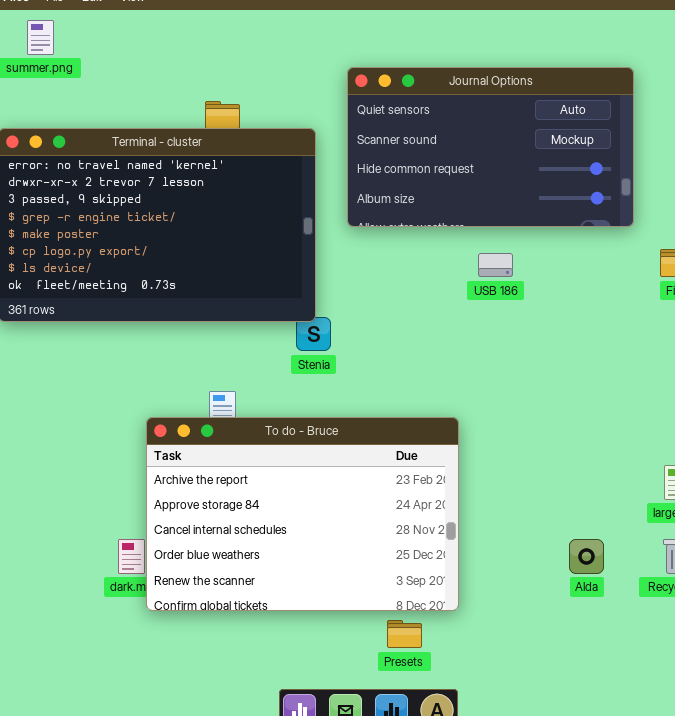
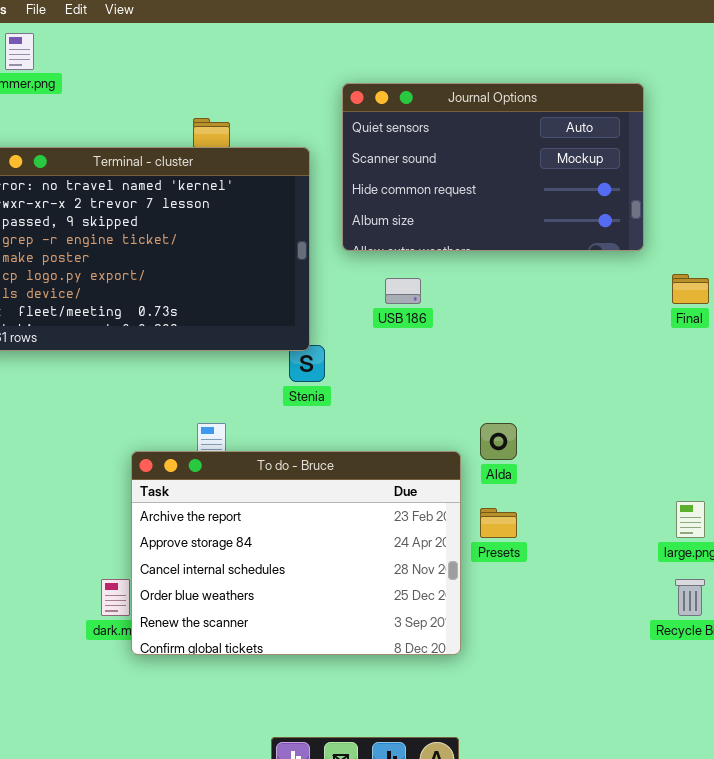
USB 186: [478,253,513,277] -> [385,278,421,304], moved
Alda: [569,539,604,574] -> [480,423,517,460], moved
Presets: [387,620,422,648] -> [480,508,517,538], moved

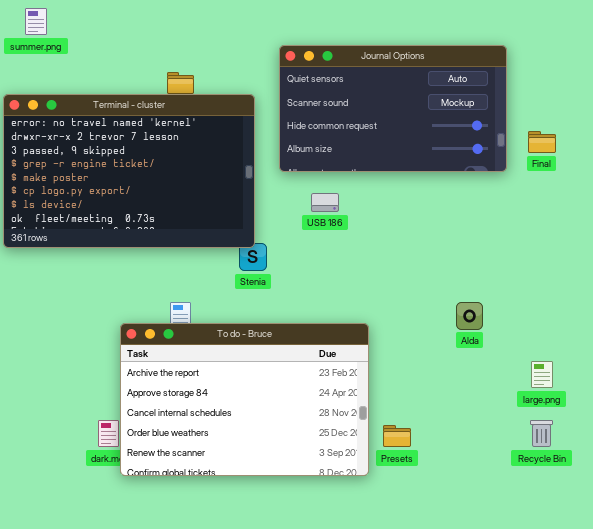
Final: [672,274,709,304] -> [528,131,556,153], moved
Alda: [480,423,517,460] -> [456,302,483,330], moved
Presets: [480,508,517,538] -> [383,425,411,447], moved

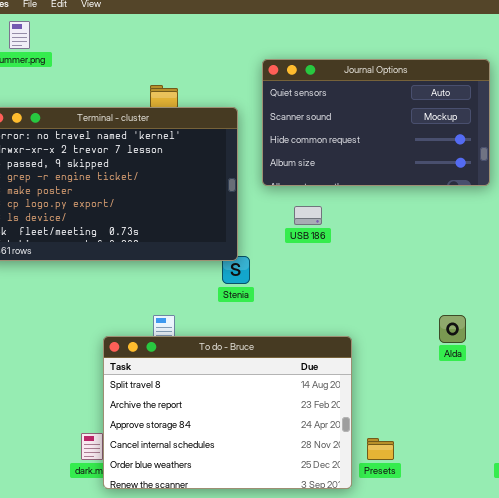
To do - Bruce: [120,323,369,476] -> [103,336,352,489], scrolled up 1 row

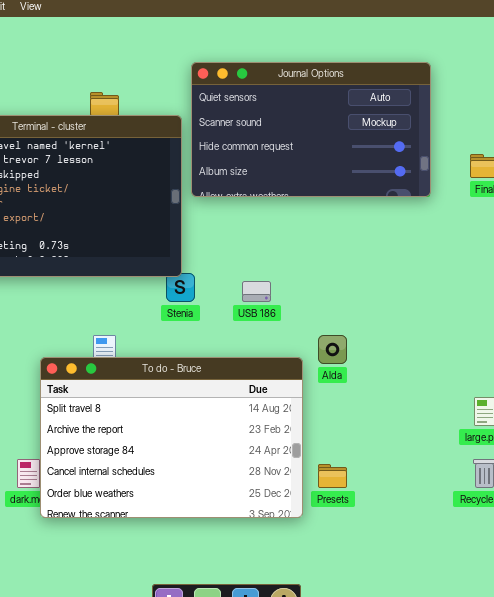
Journal Options: [262,59,490,186] -> [191,62,431,197], moved
USB 186: [294,206,322,225] -> [242,281,271,302], moved
Alda: [439,315,466,343] -> [318,335,347,364], moved

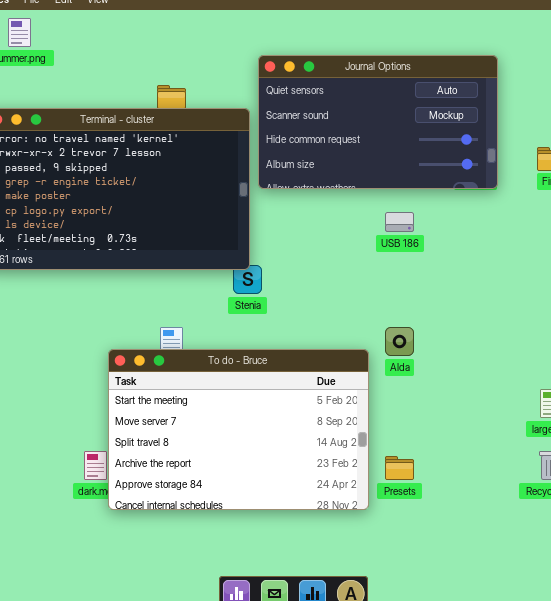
USB 186: [242,281,271,302] -> [385,212,414,232], moved
To do - Bruce: [40,357,303,518] -> [108,349,369,510], scrolled up 2 rows

